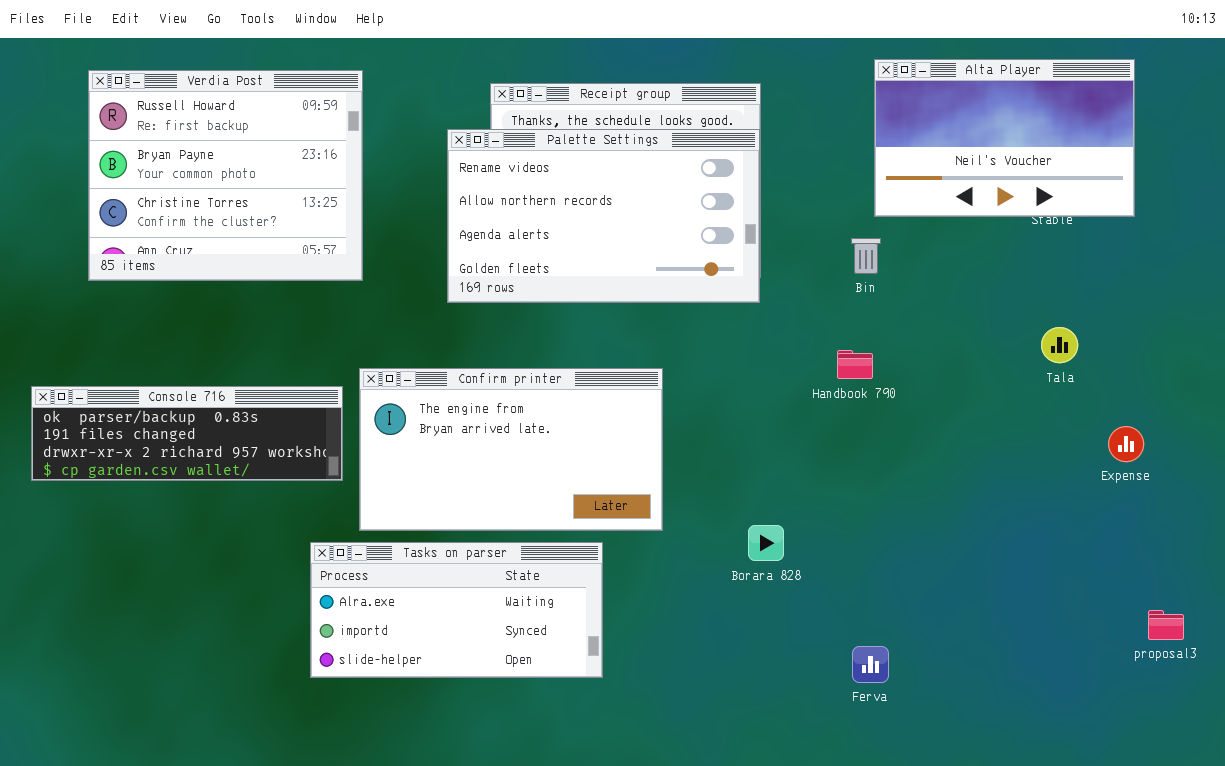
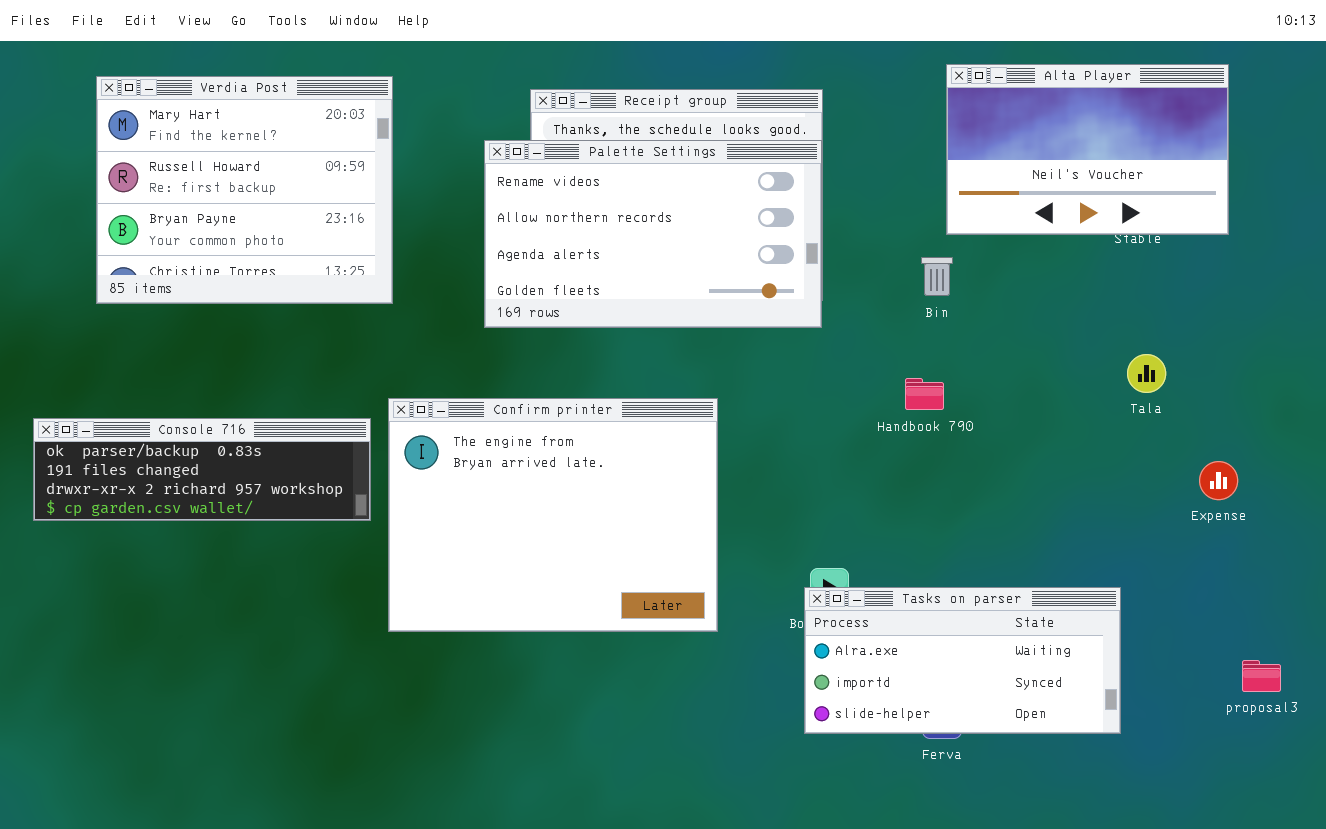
Verdia Post: [88,70,363,281] -> [96,76,393,304], scrolled up 1 row
Confirm printer: [359,368,663,531] -> [388,398,718,632], resized
Tasks on parser: [310,542,603,678] -> [804,587,1121,734], moved

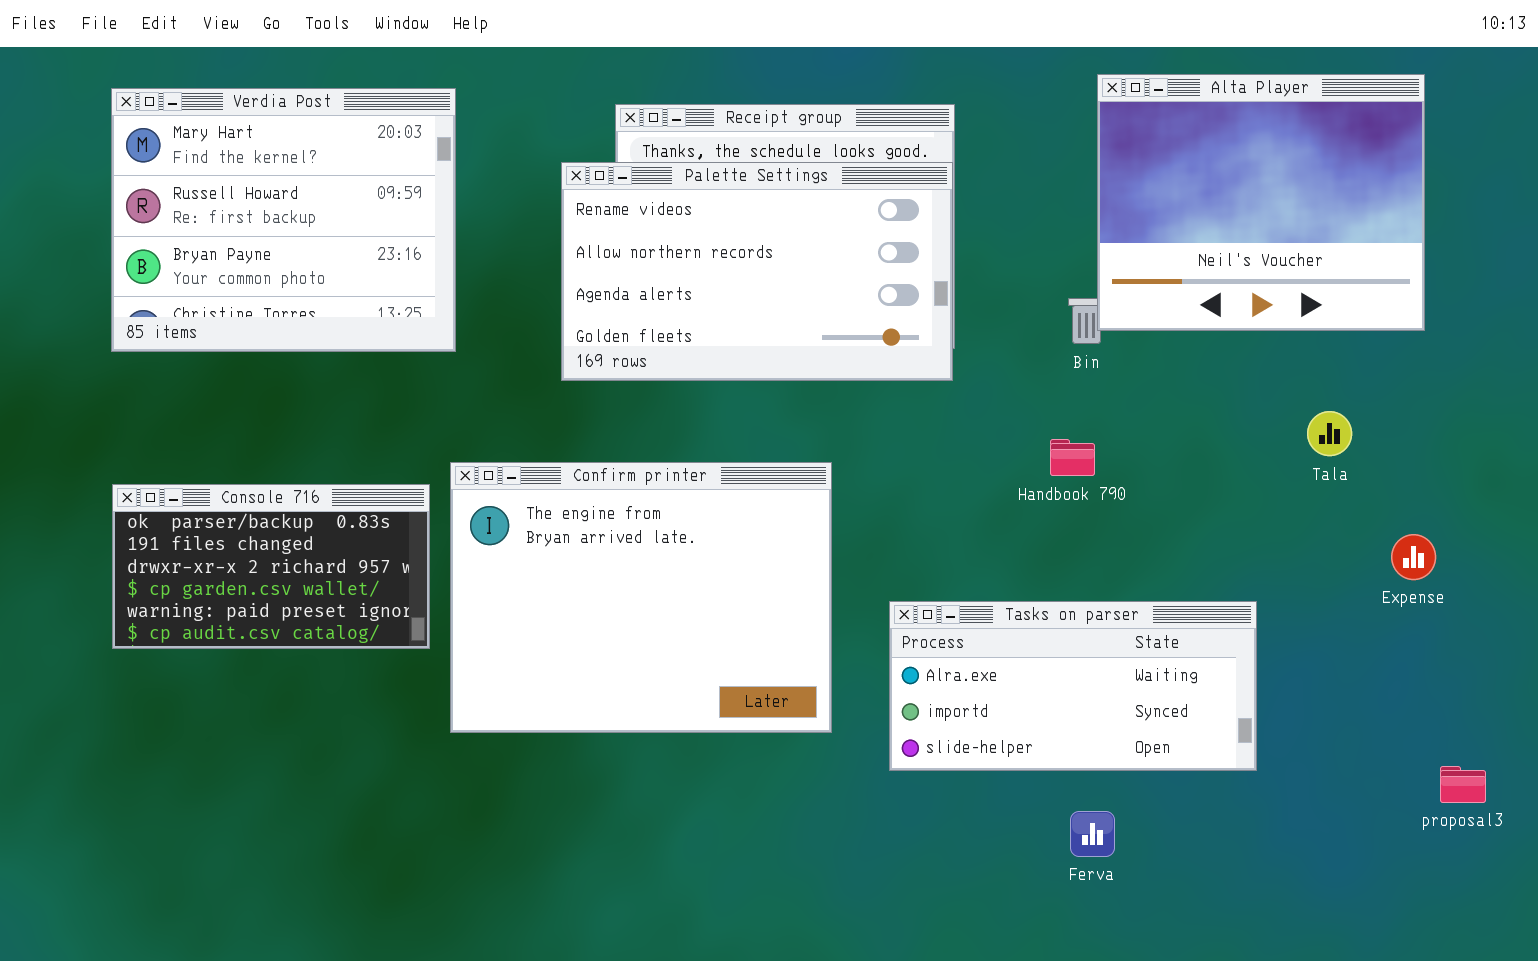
Alta Player: [946,64,1229,235] -> [1097,74,1425,331], resized
Console 716: [33,418,371,521] -> [112,484,430,649], resized
Tasks on parser: [804,587,1121,734] -> [889,601,1257,771], moved

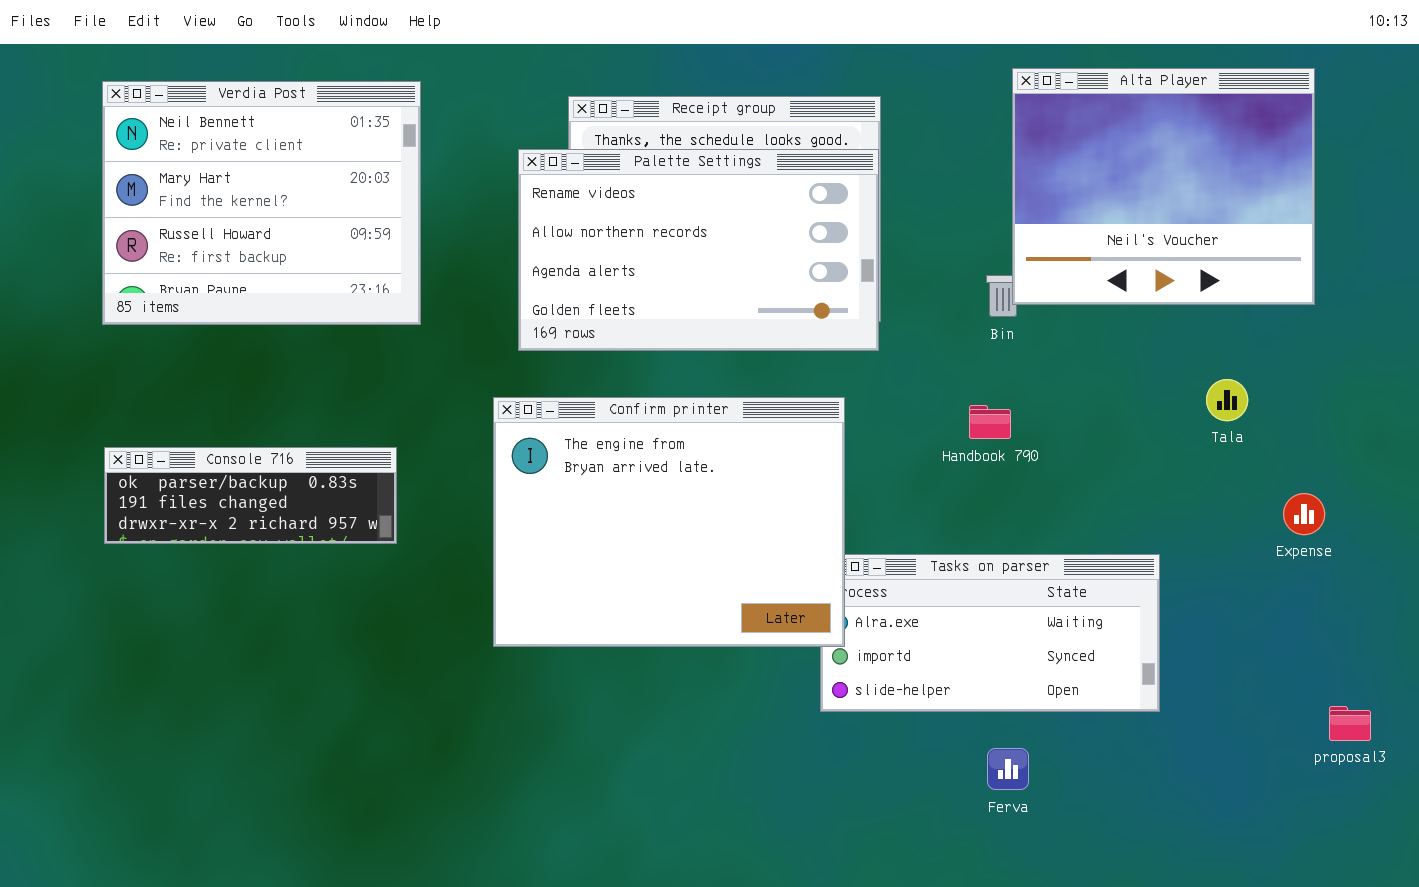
Verdia Post: [111,88,456,352] -> [102,81,421,325], scrolled up 1 row
Confirm printer: [450,462,832,733] -> [493,397,845,647], moved
Console 716: [112,484,430,649] -> [104,447,397,544], resized

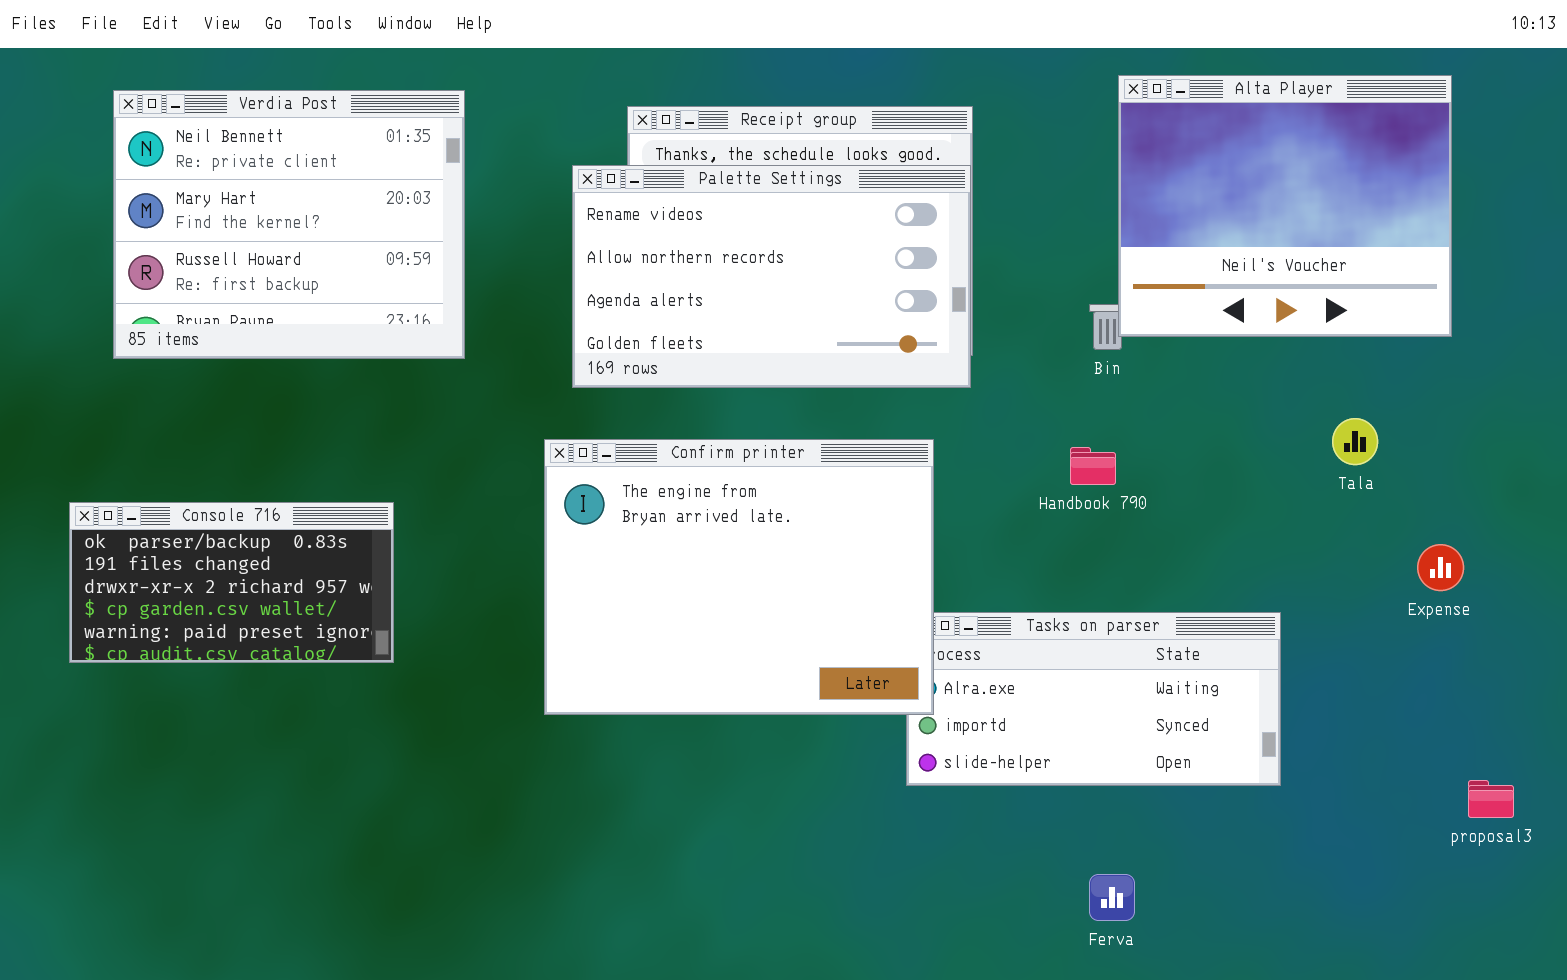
Console 716: [104,447,397,544] -> [69,502,394,663], moved, resized
Ferva: [987,748,1029,790] -> [1089,874,1135,921], moved

